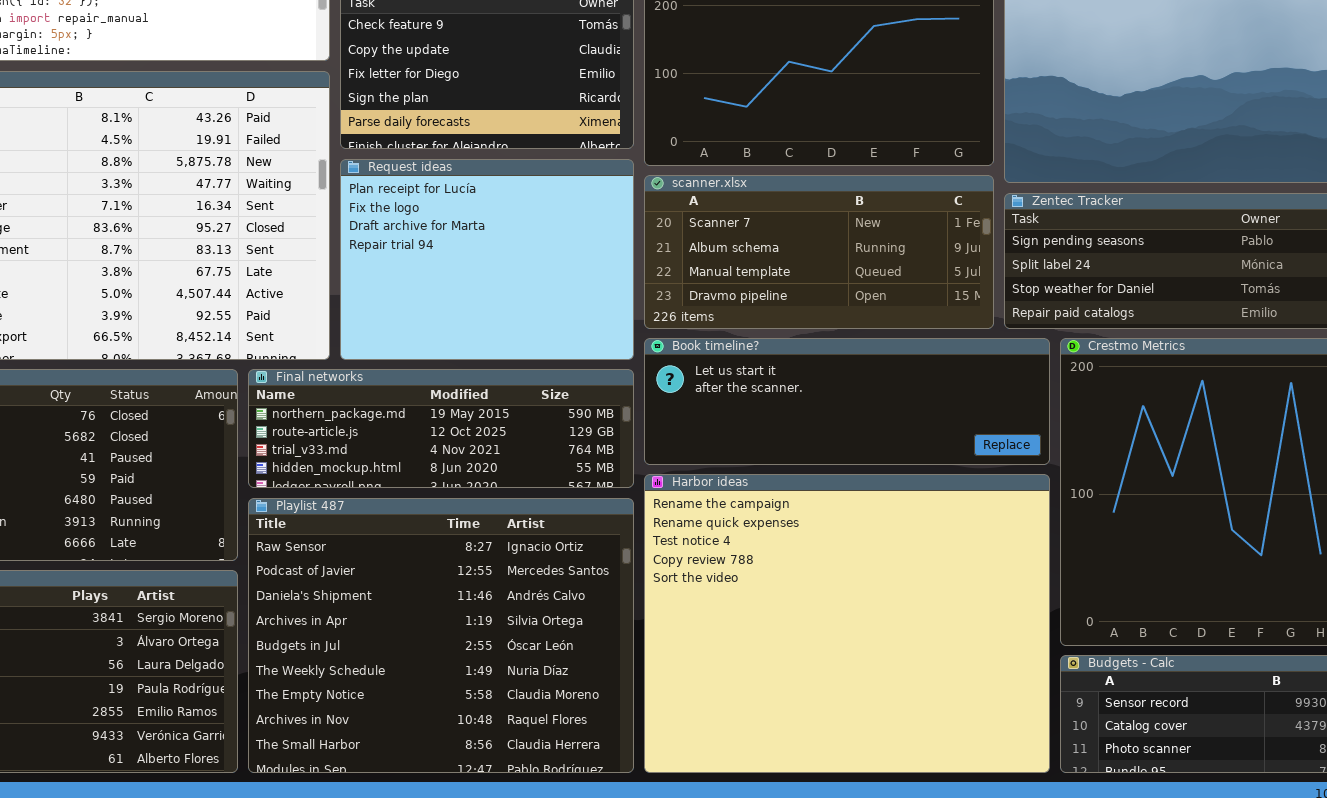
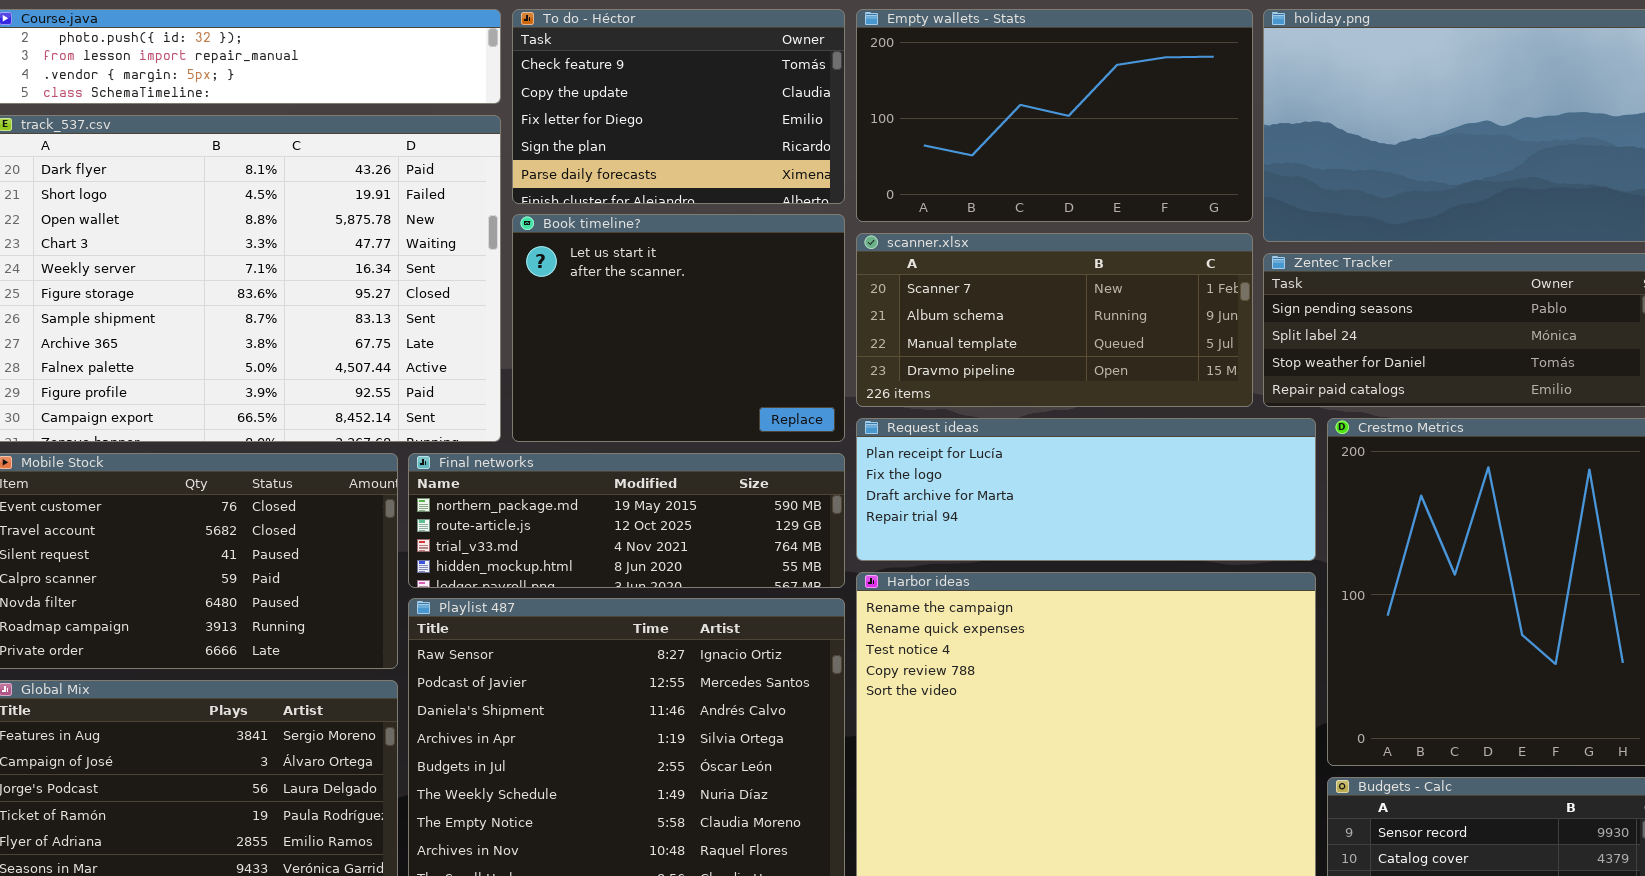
Request ideas: [340,159,634,360] -> [856,418,1316,561], moved, resized
Book timeline?: [644,338,1050,465] -> [512,214,845,442], moved, resized

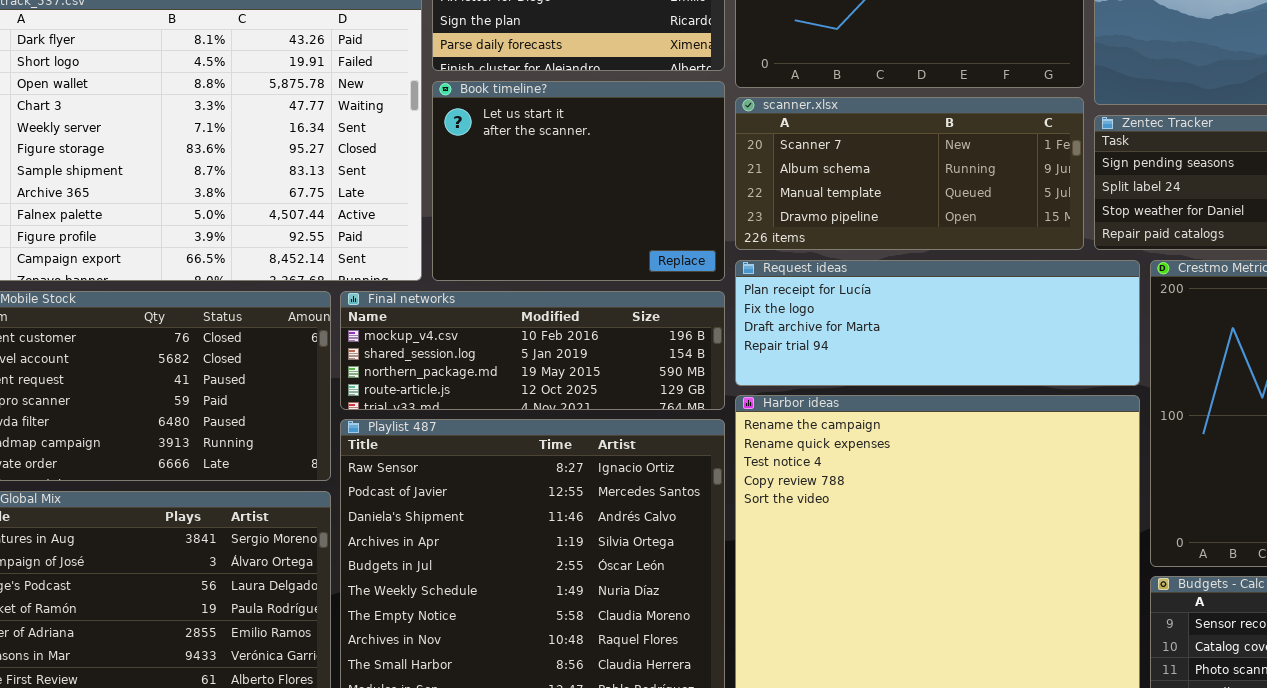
Final networks: [408,453,845,588] -> [340,291,725,410], scrolled up 2 rows

